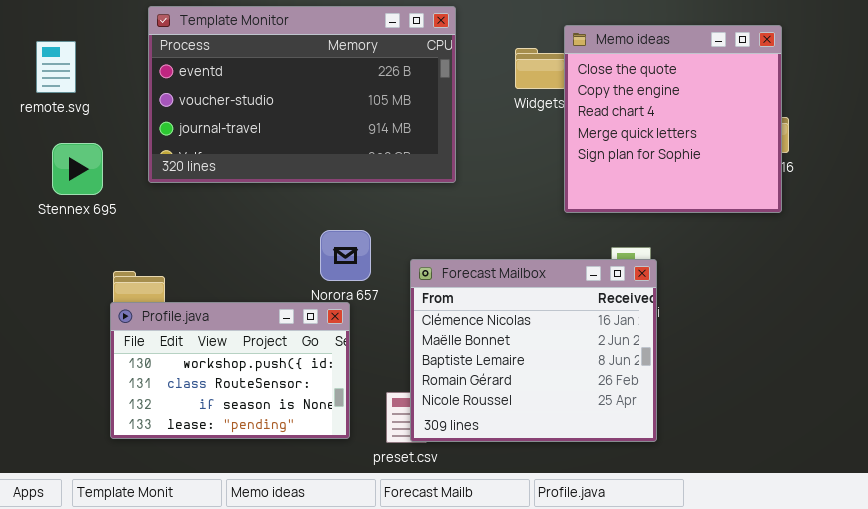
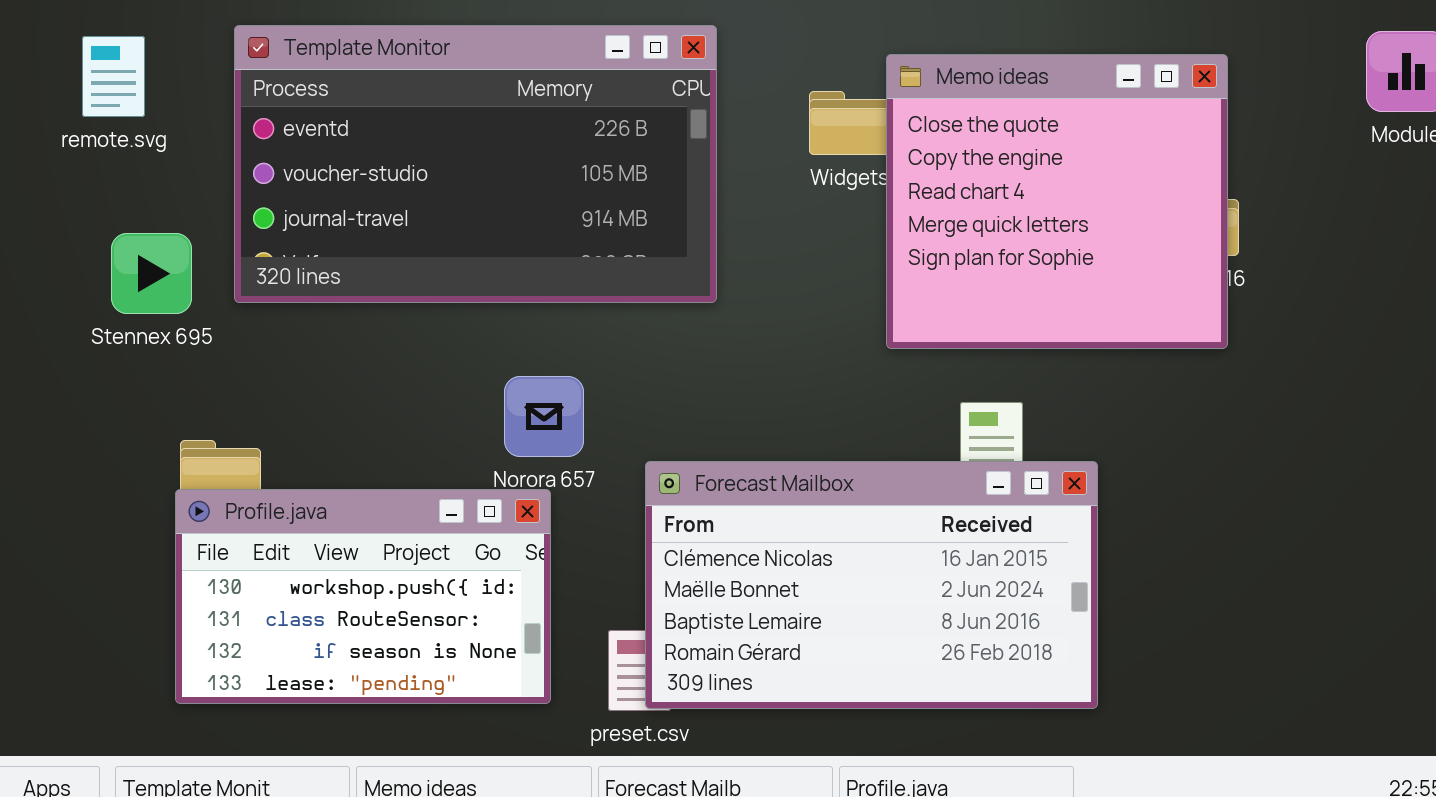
remote.svg: [36,41,76,93] -> [82,36,145,117], moved
Stennex 695: [52,143,103,195] -> [111,233,192,314], moved
Forecast Mailbox: [410,259,657,442] -> [645,461,1098,709], resized

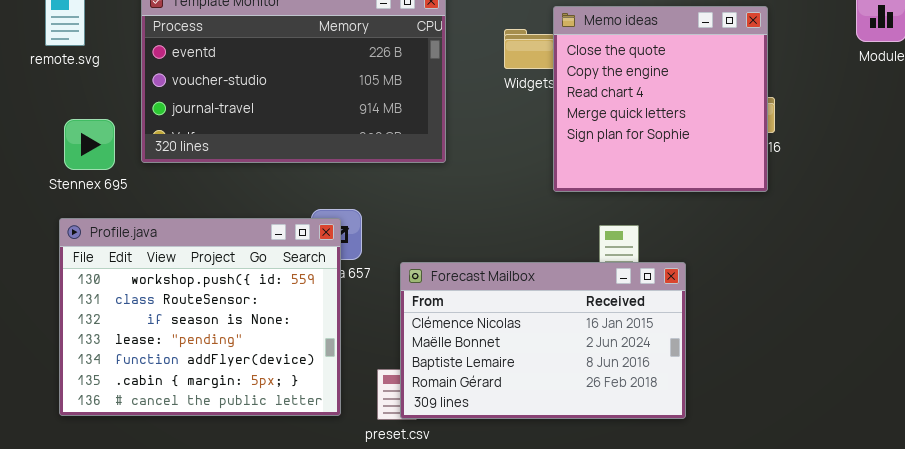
Profile.java: [175,489,551,704] -> [59,218,341,416], resized

